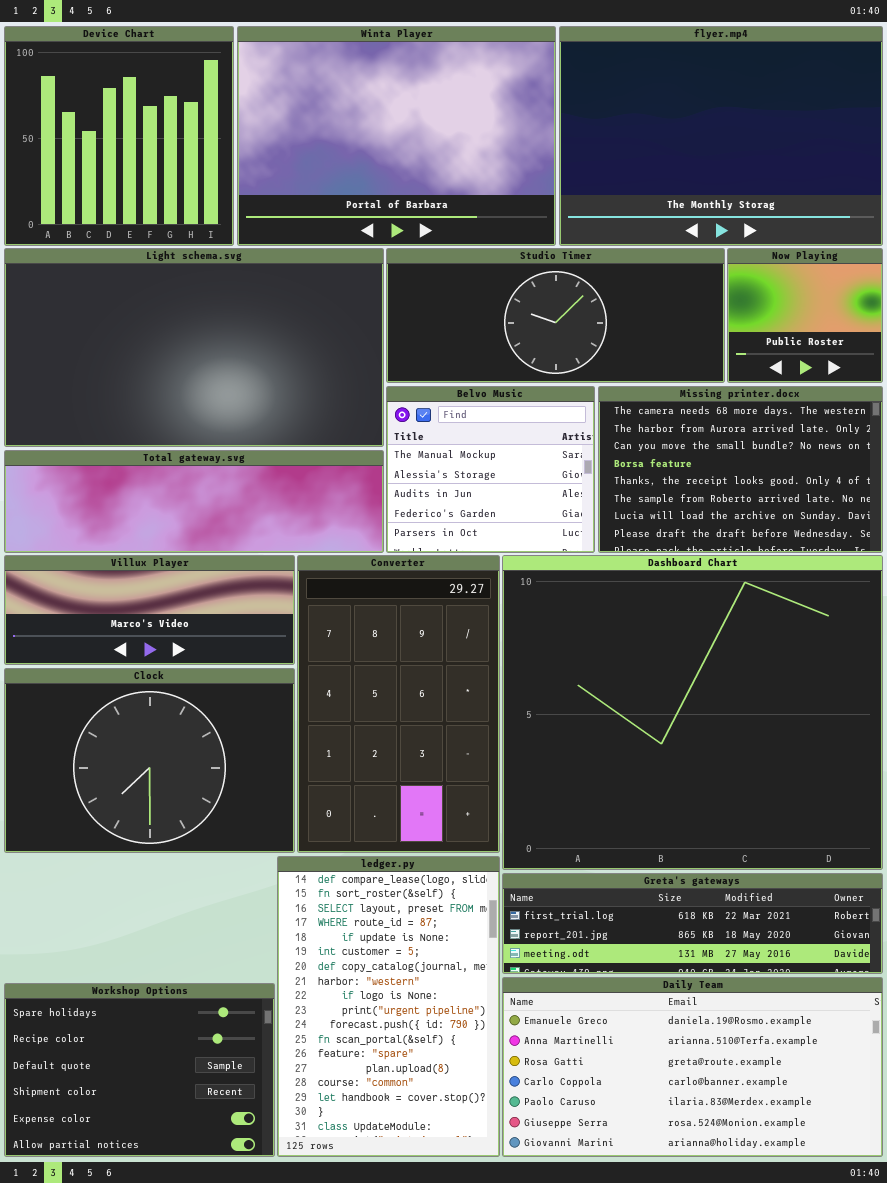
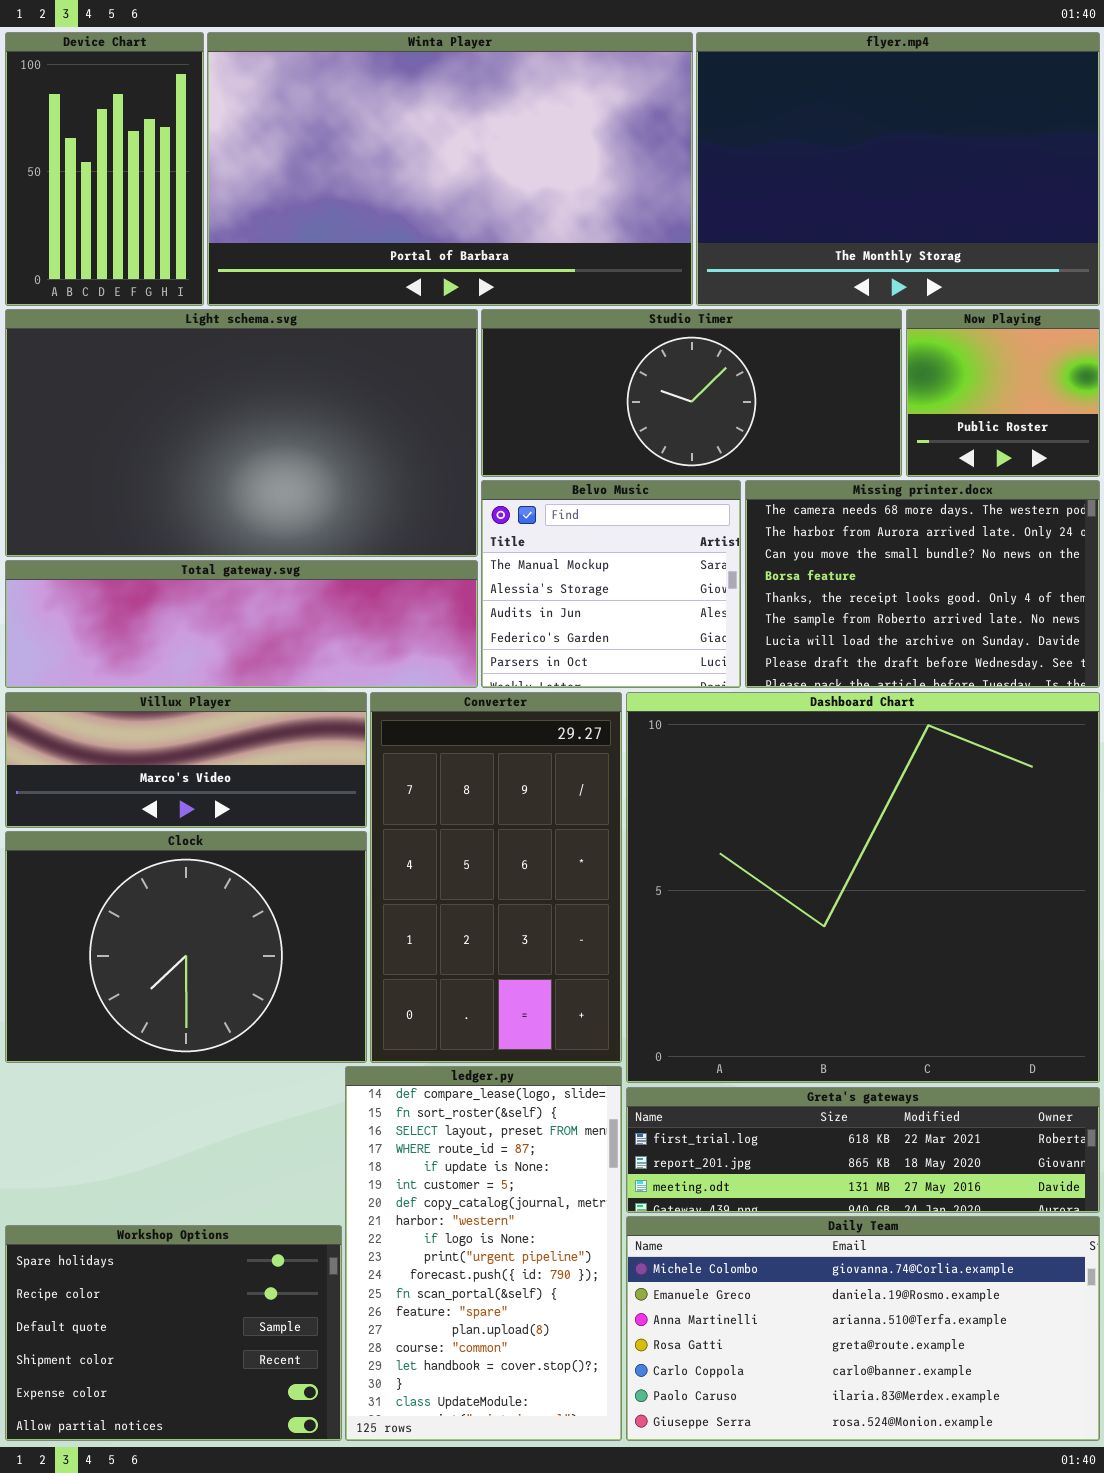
Device Chart: [4,26,234,246] -> [5,32,204,306], resized
Winta Player: [237,26,556,246] -> [207,32,693,306], resized
Daily Team: [502,977,883,1157] -> [626,1216,1100,1441], scrolled up 1 row

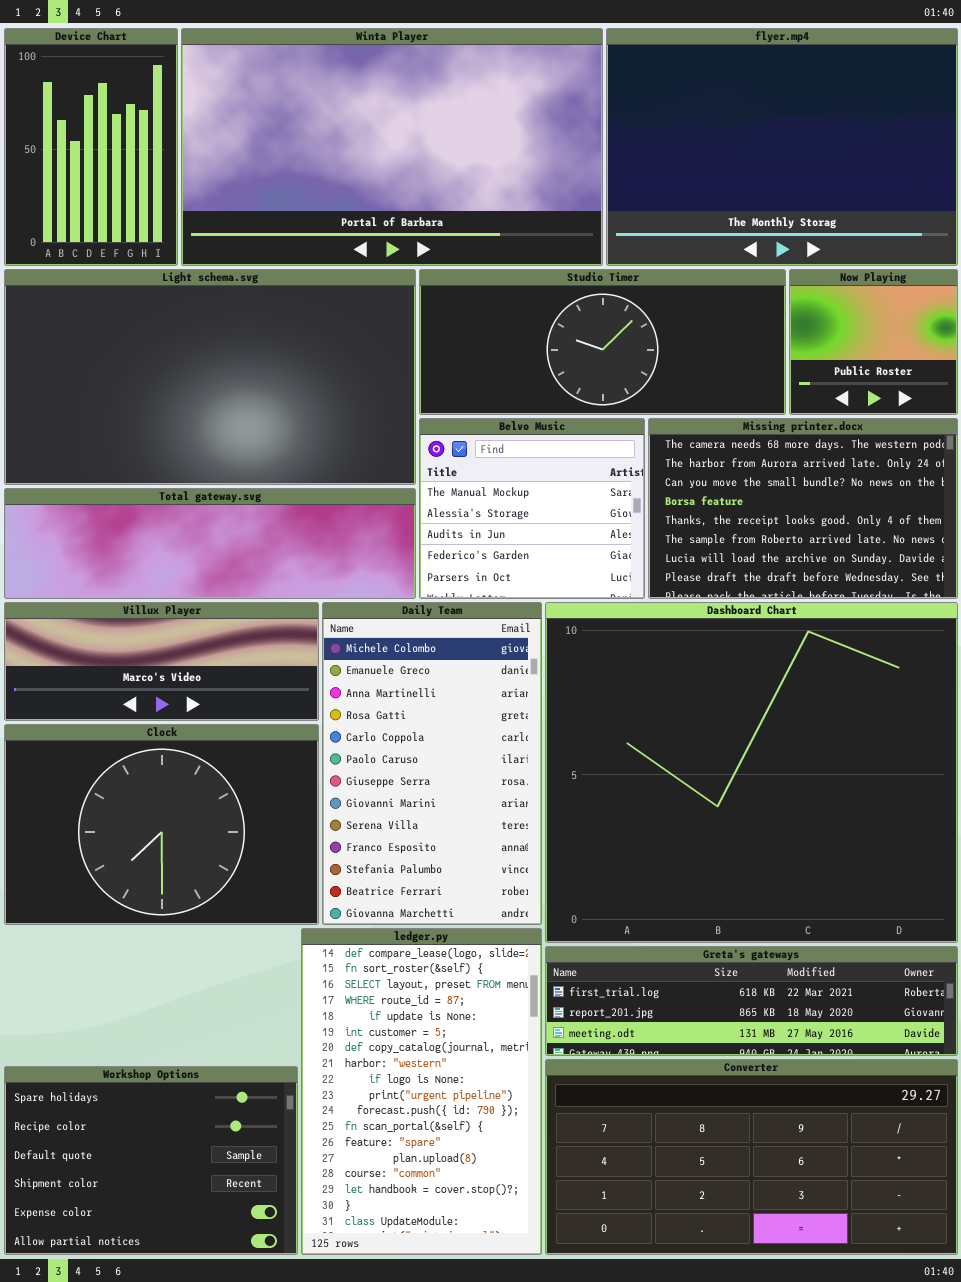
Converter: [370,692,622,1063] -> [545,1059,958,1255], moved, resized
Daily Team: [626,1216,1100,1441] -> [322,602,542,925], moved, resized

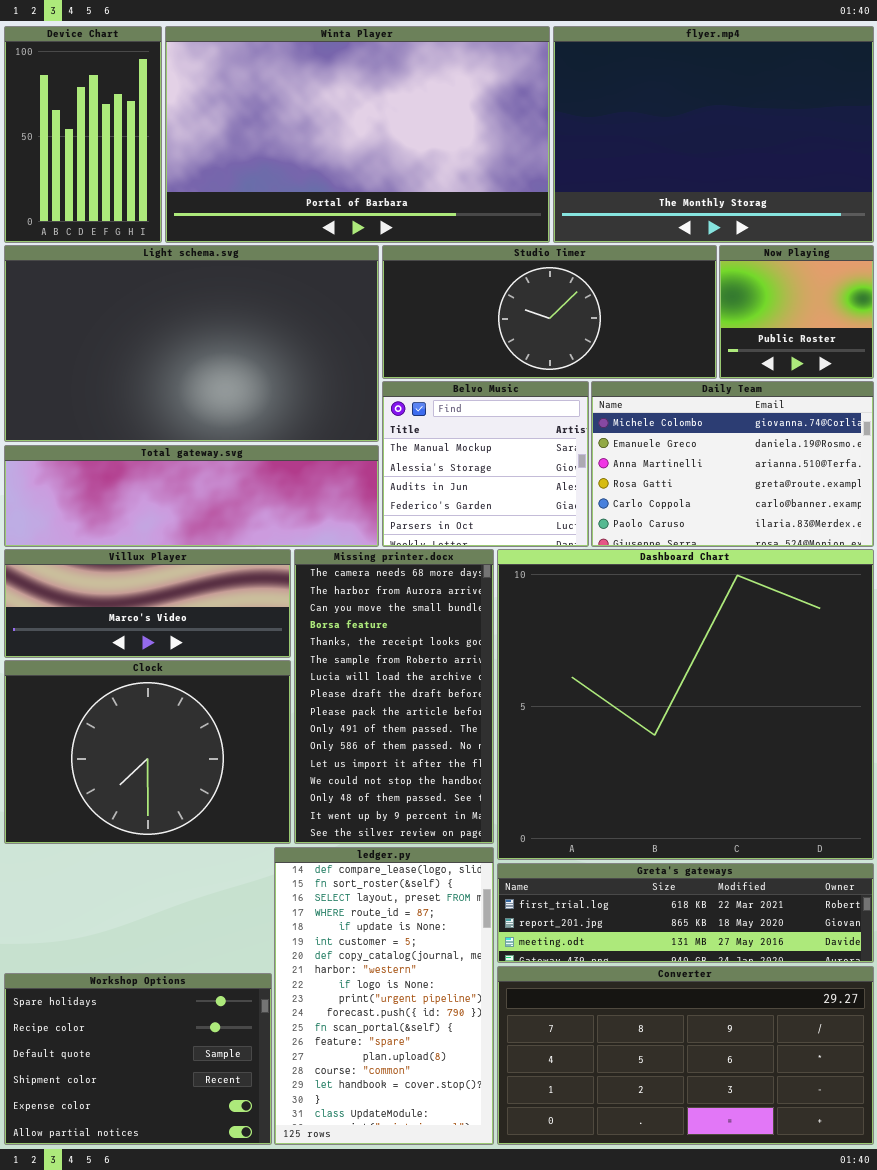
Missing printer.docx: [648,418,958,599] -> [294,549,494,844], moved, resized
Daily Team: [322,602,542,925] -> [591,381,874,547], moved, resized

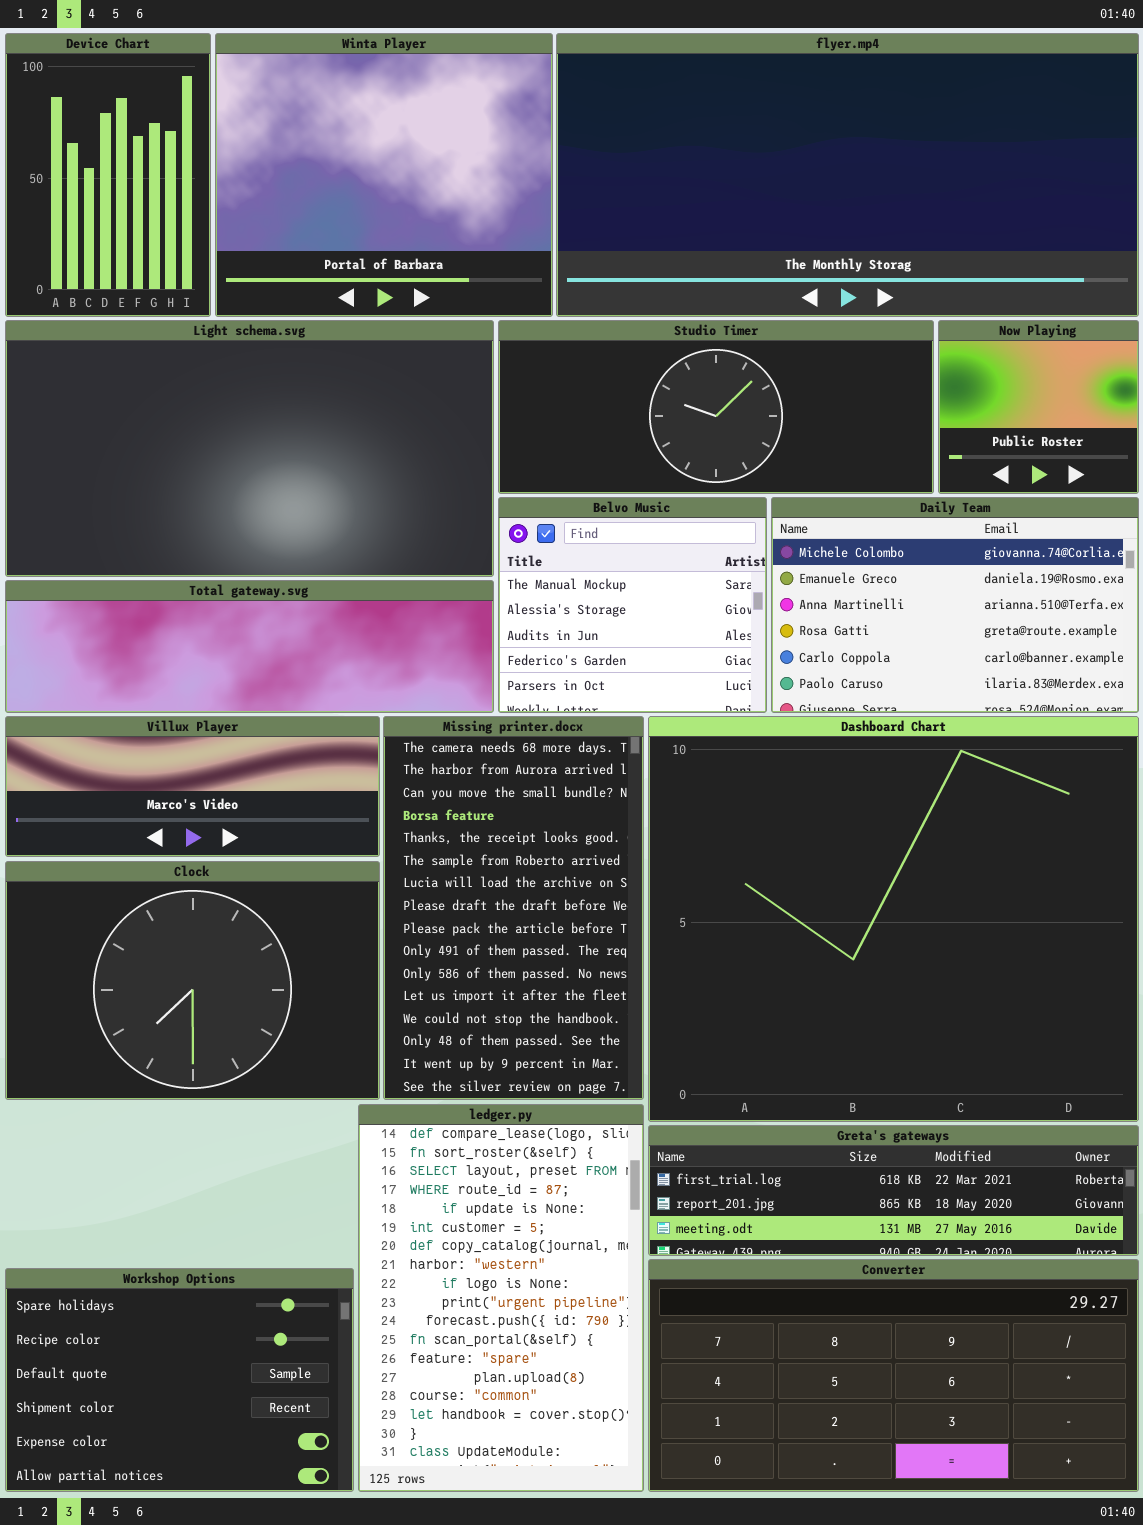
Winta Player: [165,26,550,243] -> [215,33,553,317], resized
flyer.mp4: [553,26,874,243] -> [556,33,1139,317], resized

